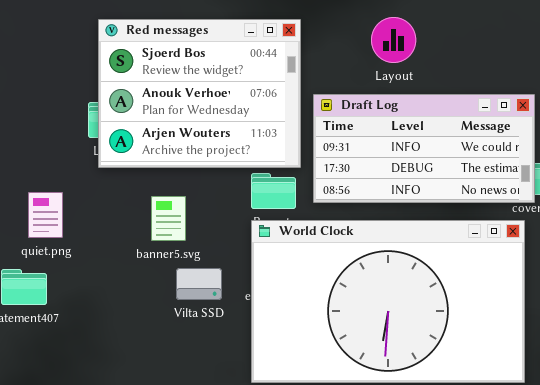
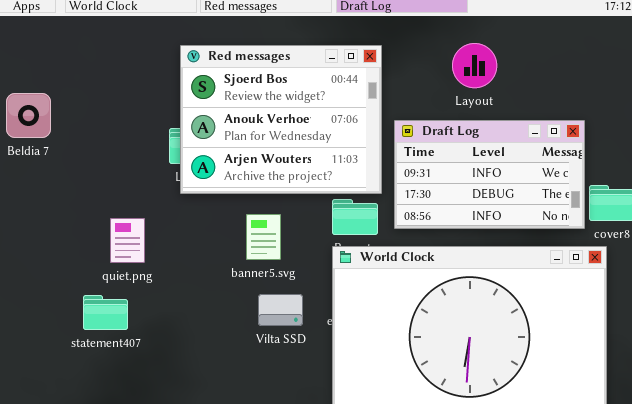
Draft Log: [313,94,535,203] -> [394,120,585,229], resized
banner5.svg: [151,196,186,241] -> [246,214,281,260], moved

